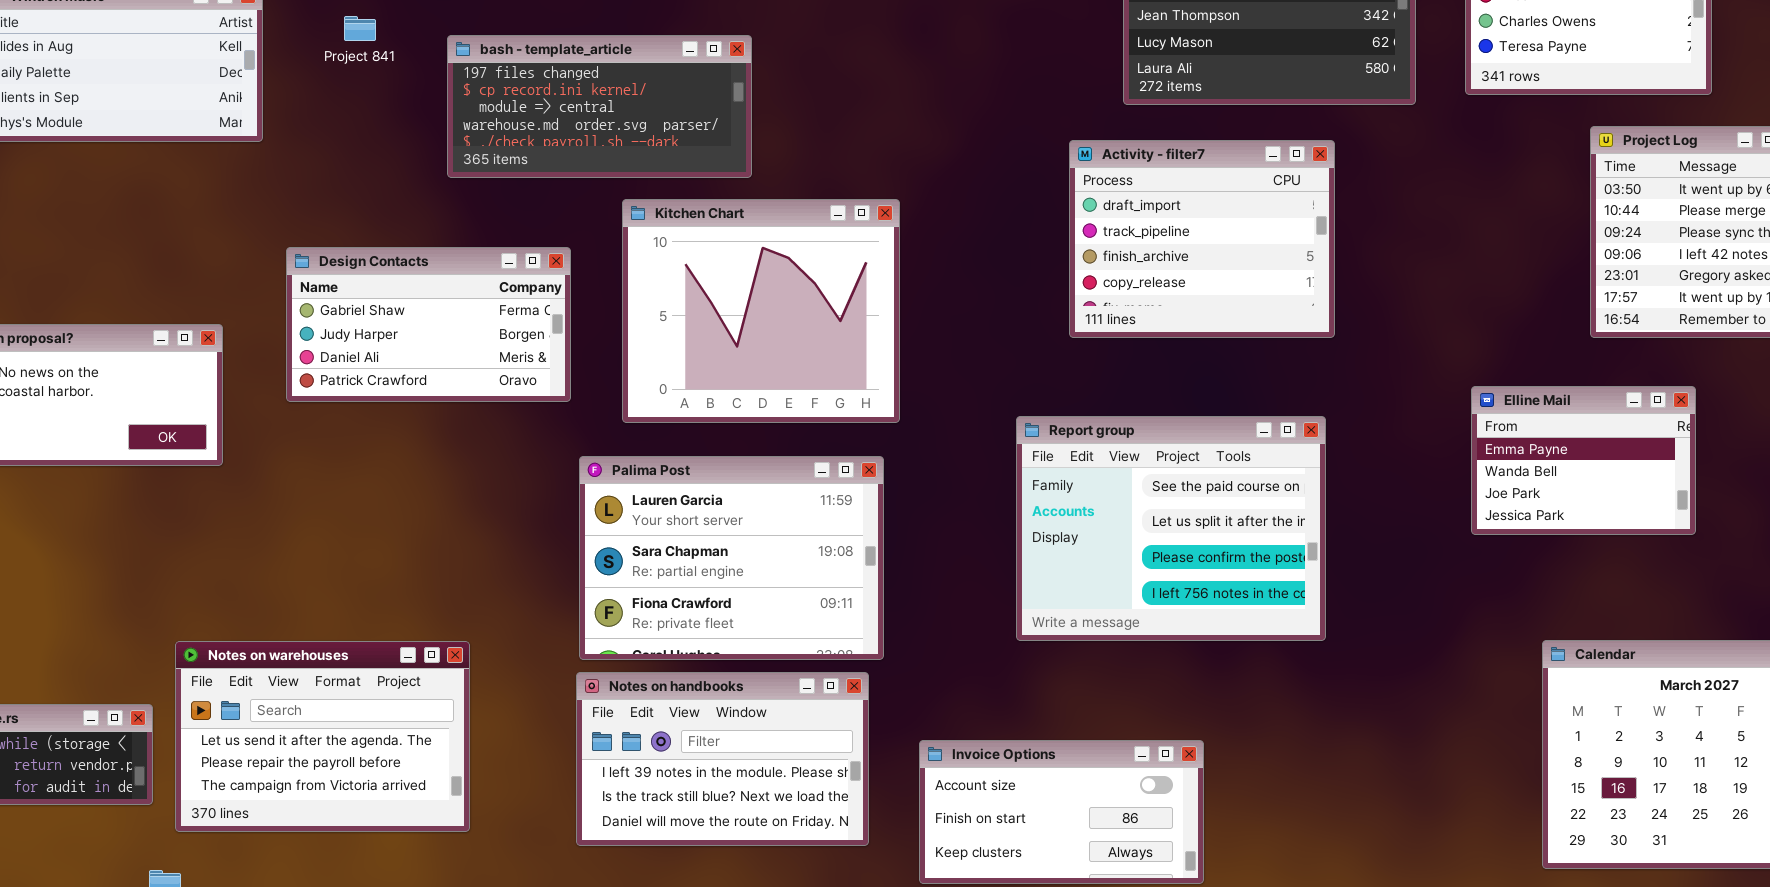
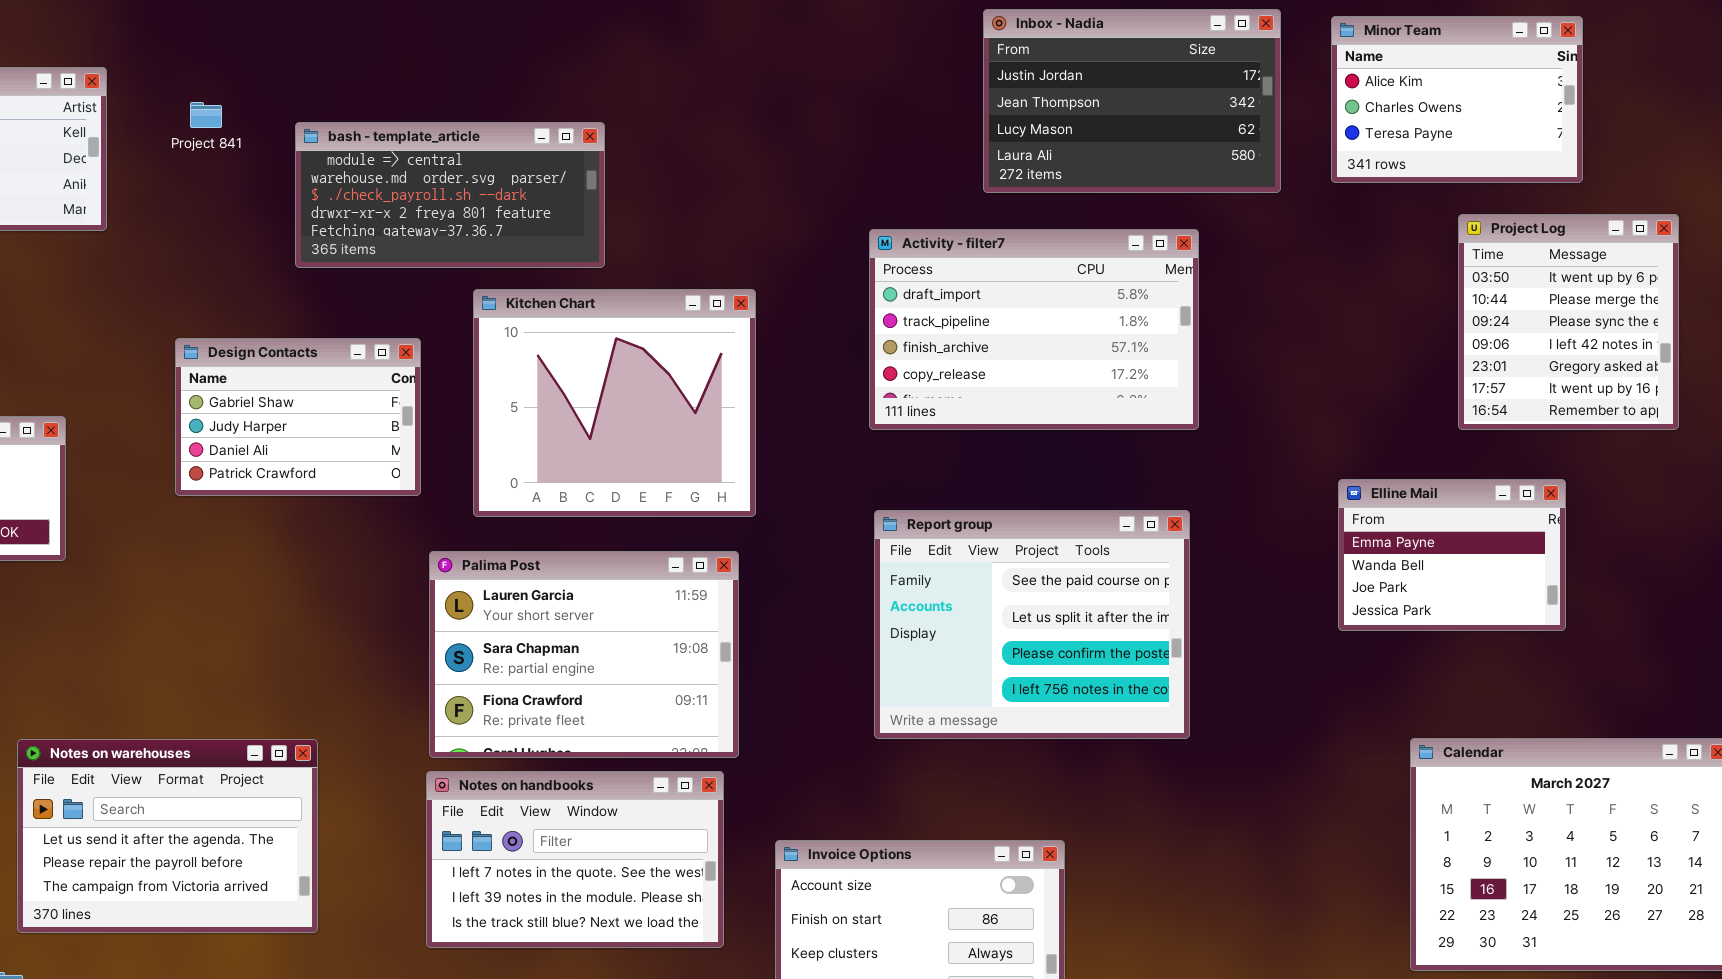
bash - template_article: [447,35,752,178] -> [295,122,605,268], scrolled down 2 rows
Activity - filter7: [1069,140,1335,338] -> [869,229,1199,430], resized
Design Contacts: [286,247,571,402] -> [175,338,421,496], resized
Notes on handbooks: [576,672,869,846] -> [426,771,724,948], scrolled up 1 row

